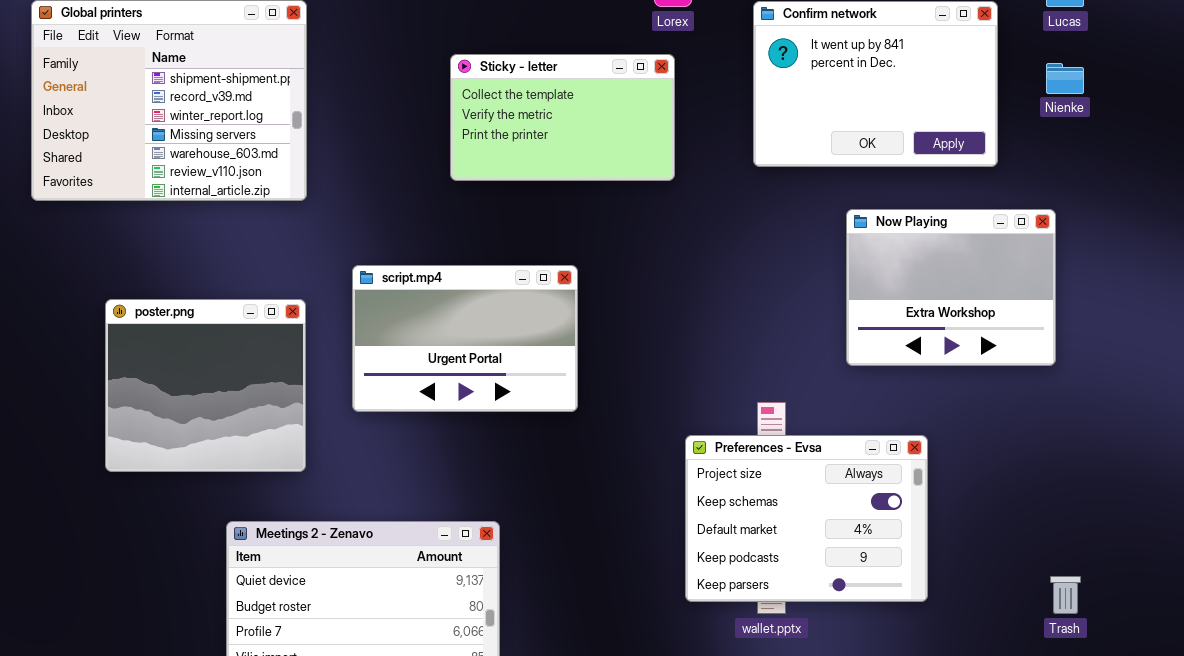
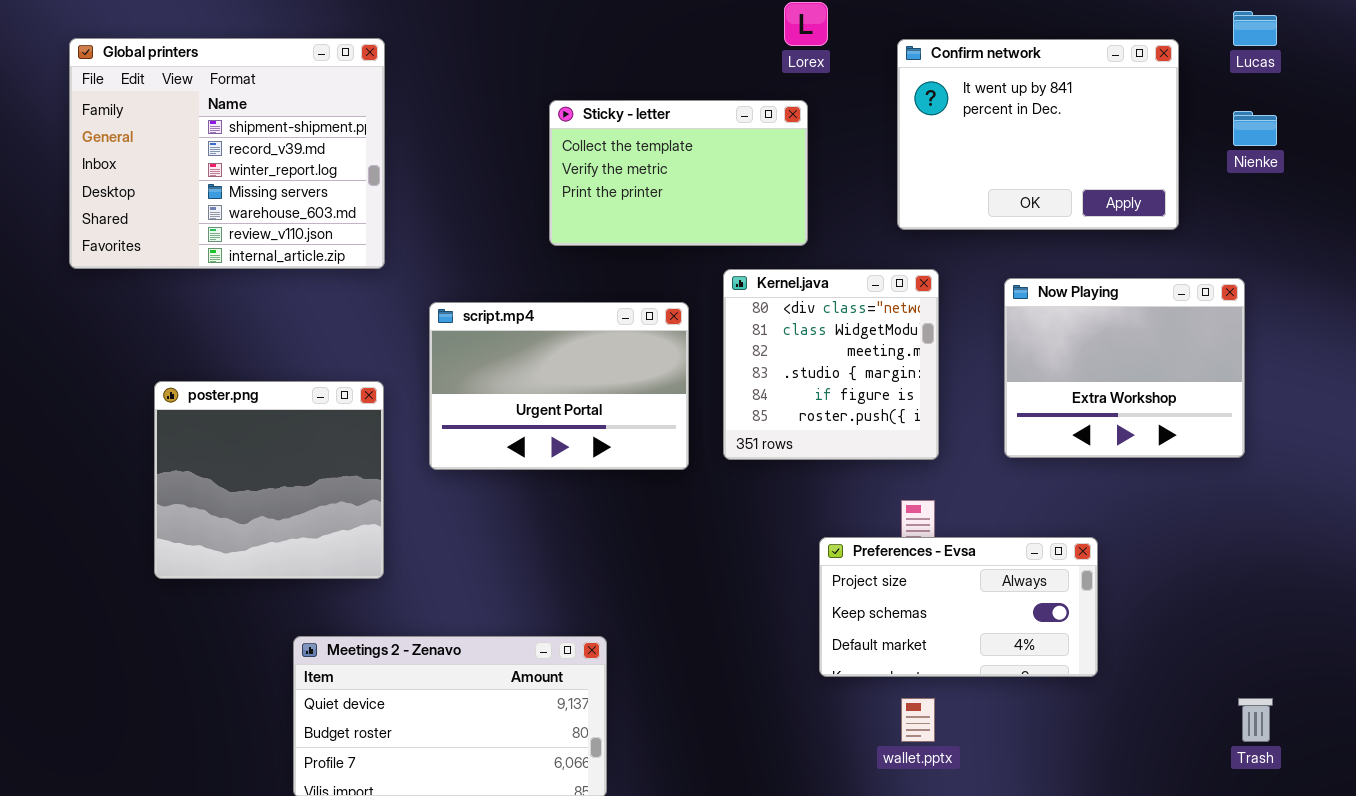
Kernel.java: none -> [723,269,939,460], opened
script.mp4: [352,265,578,412] -> [429,302,689,470], moved
Preferences - Evsa: [685,435,928,602] -> [819,537,1098,677], resized

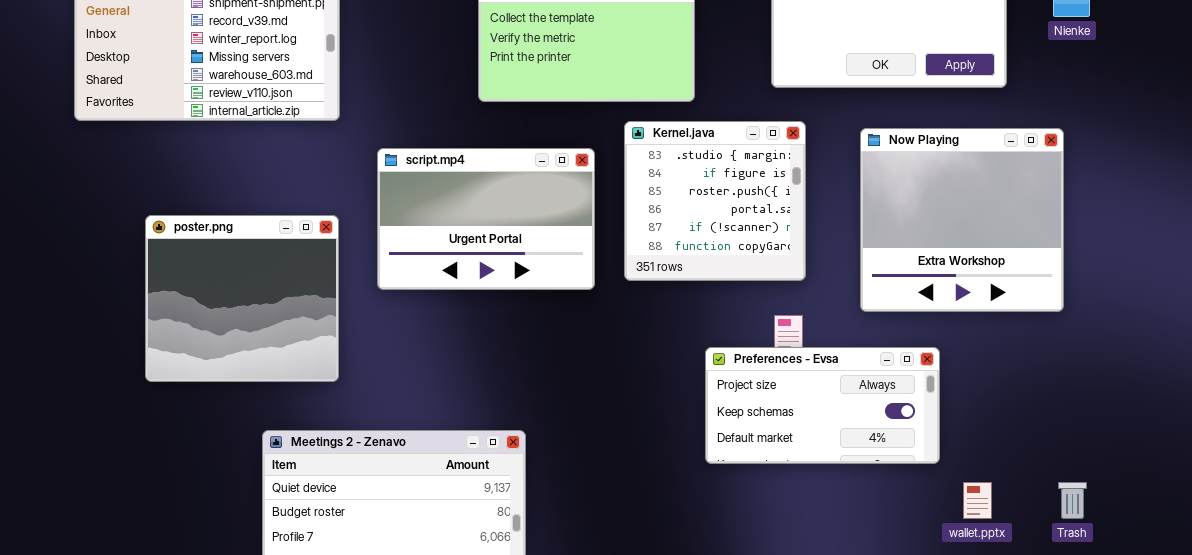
Kernel.java: [723,269,939,460] -> [624,121,806,281], scrolled down 3 rows
Now Playing: [1004,278,1245,458] -> [860,128,1064,312], resized
wallet.pptx: [901,698,935,742] -> [963,482,992,519], moved

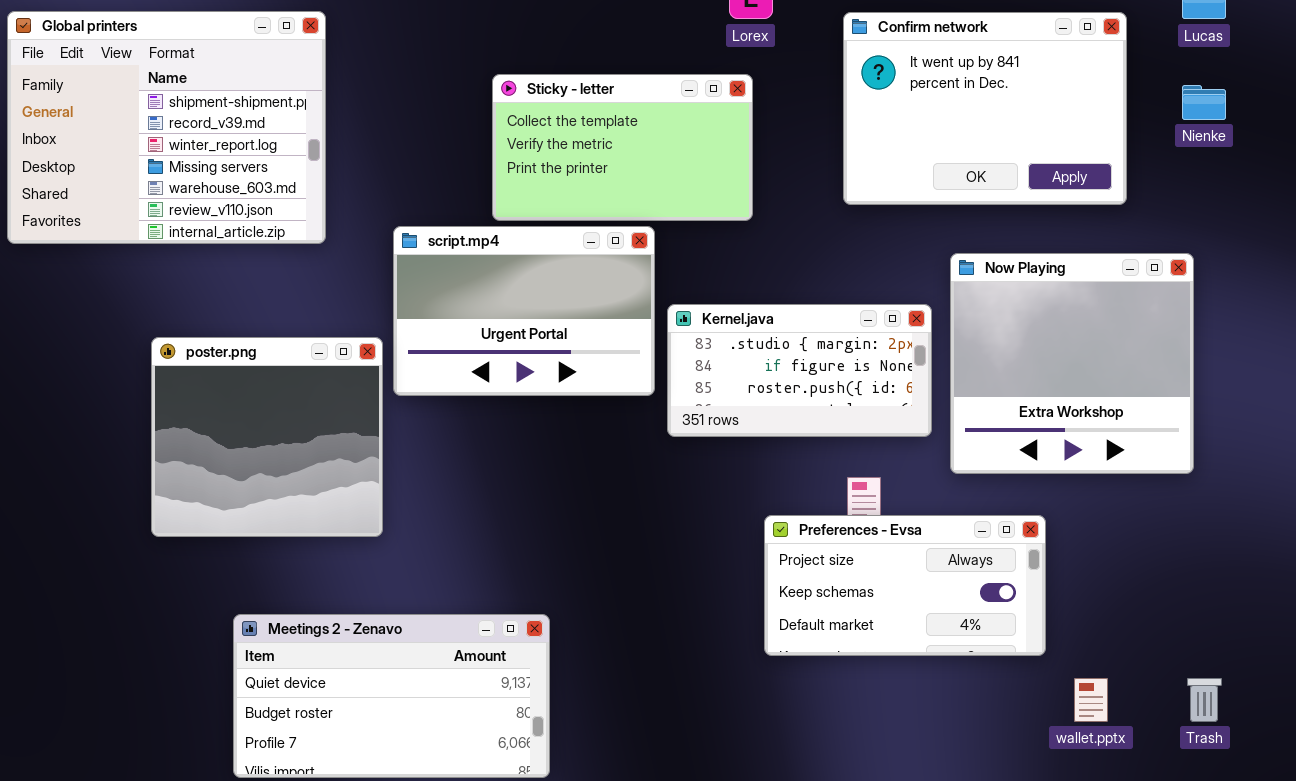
Kernel.java: [624,121,806,281] -> [667,304,932,437], resized
script.mp4: [377,148,595,290] -> [393,226,655,396], moved
poster.png: [145,215,339,382] -> [151,337,383,537], moved

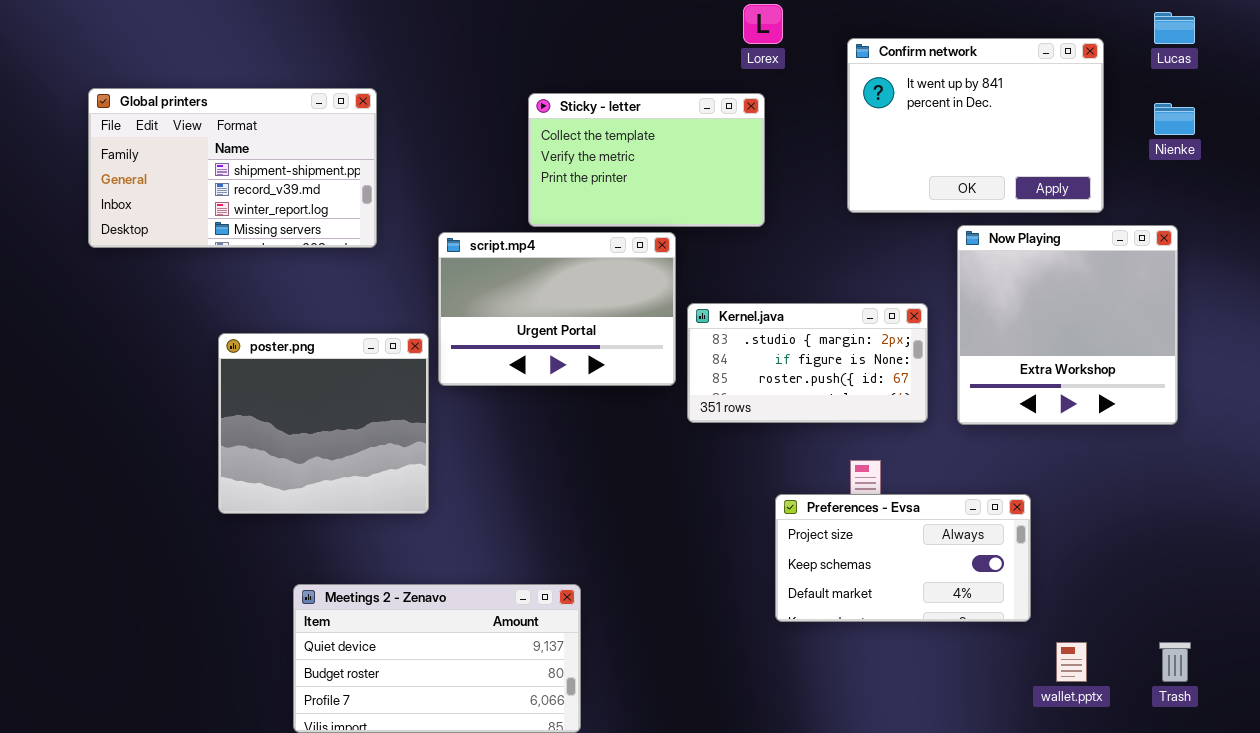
Global printers: [7,11,326,244] -> [88,88,377,248], resized
Now Playing: [950,253,1194,474] -> [957,225,1178,425], moved

